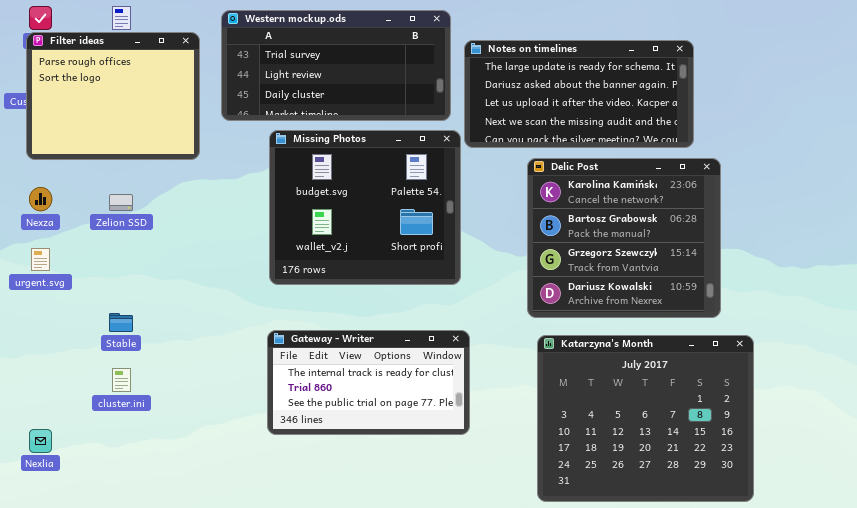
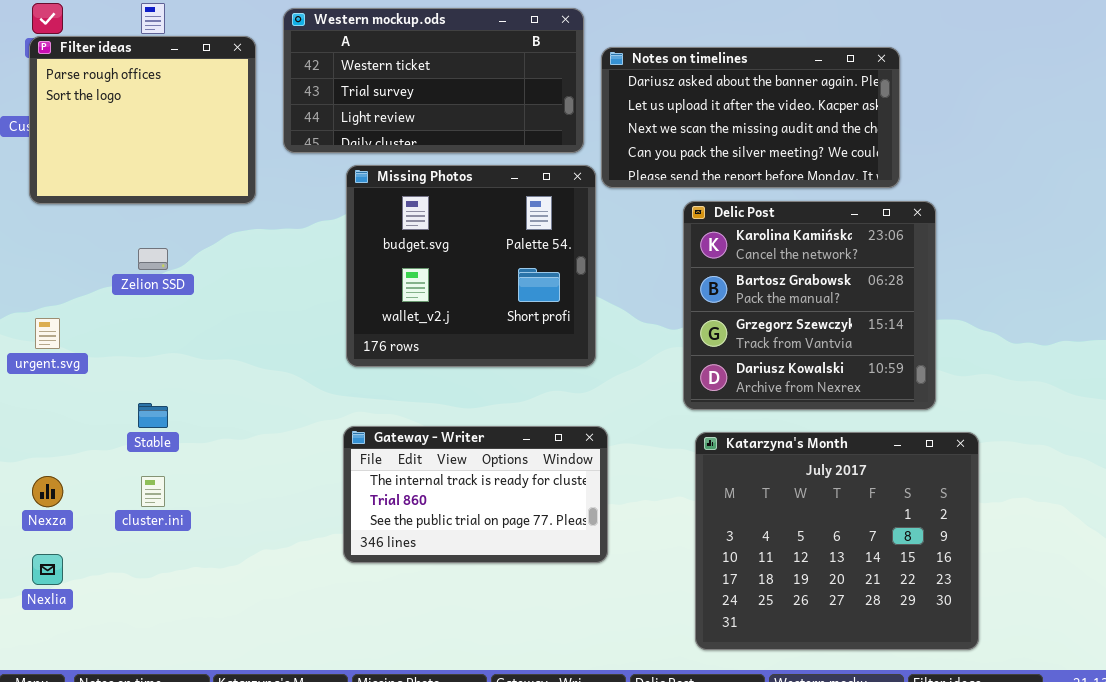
Western mockup.ods: [221,10,451,121] -> [283,8,584,153], scrolled up 1 row
Notes on timelines: [464,40,694,148] -> [601,47,900,188], scrolled down 1 row
Nexza: [29,187,52,211] -> [32,476,63,507], moved

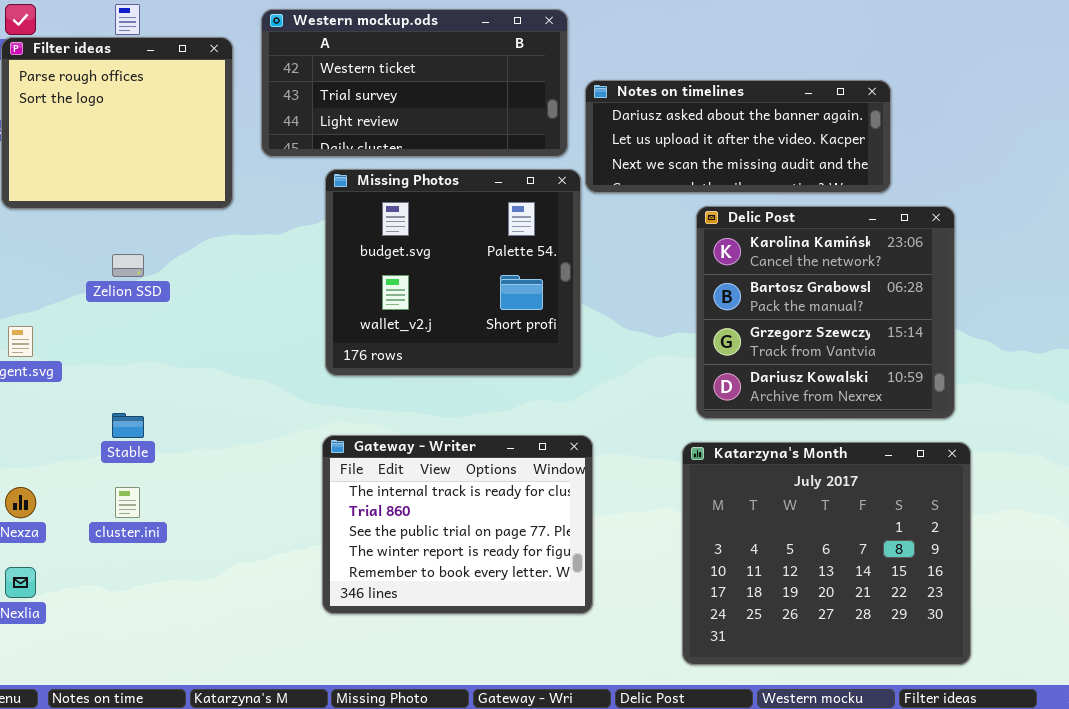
Notes on timelines: [601,47,900,188] -> [585,80,891,193], resized
Delic Post: [683,201,936,410] -> [696,206,955,419], moved
Gateway - Writer: [343,426,608,563] -> [322,435,593,614], resized

